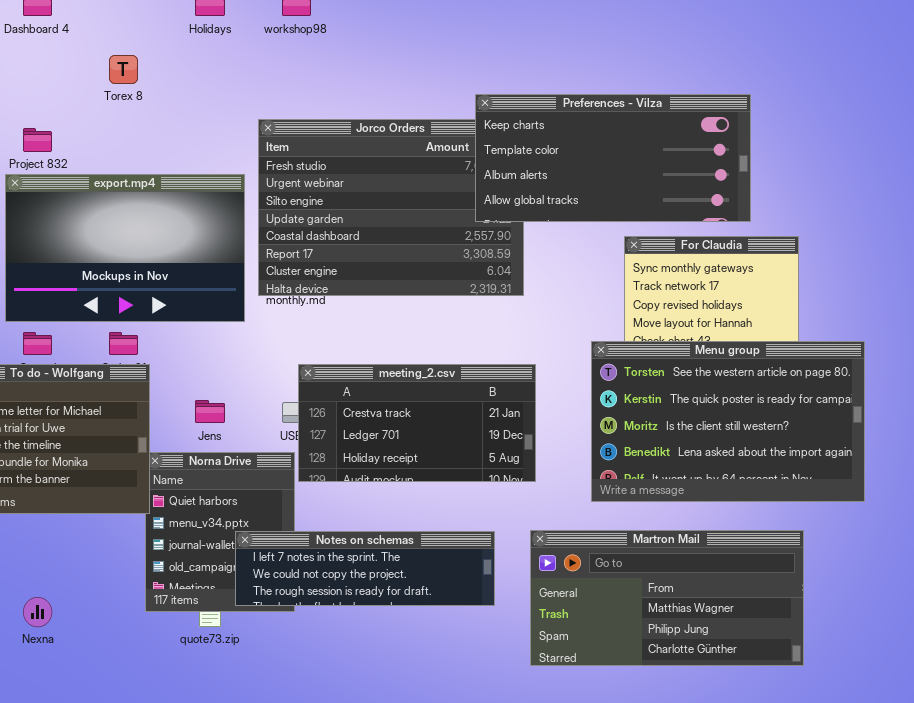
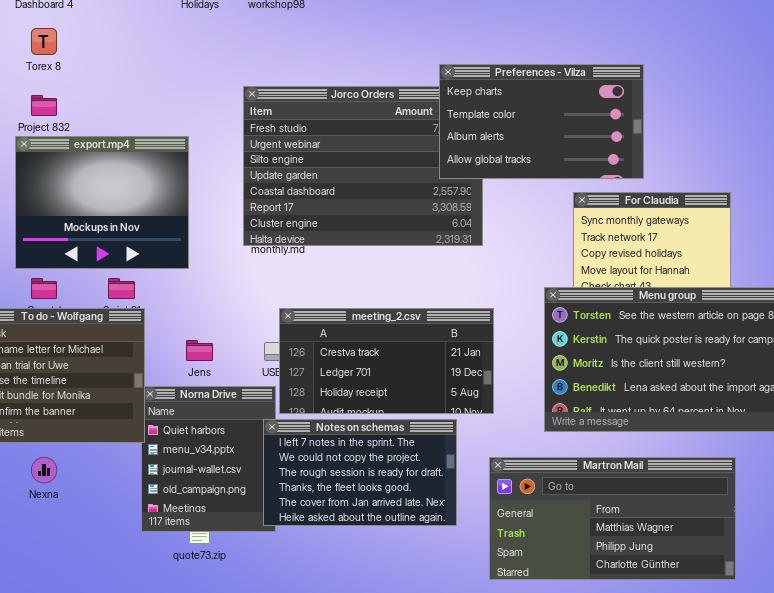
Torex 8: [109,55,138,84] -> [31,28,57,55], moved
Preferences - Vilza: [475,94,751,222] -> [439,64,644,179], resized
export.mp4: [5,174,245,322] -> [15,136,189,269], resized
Notes on schemas: [235,531,495,606] -> [263,419,457,526], resized
Nexna: [23,597,52,627] -> [31,457,57,483], moved

